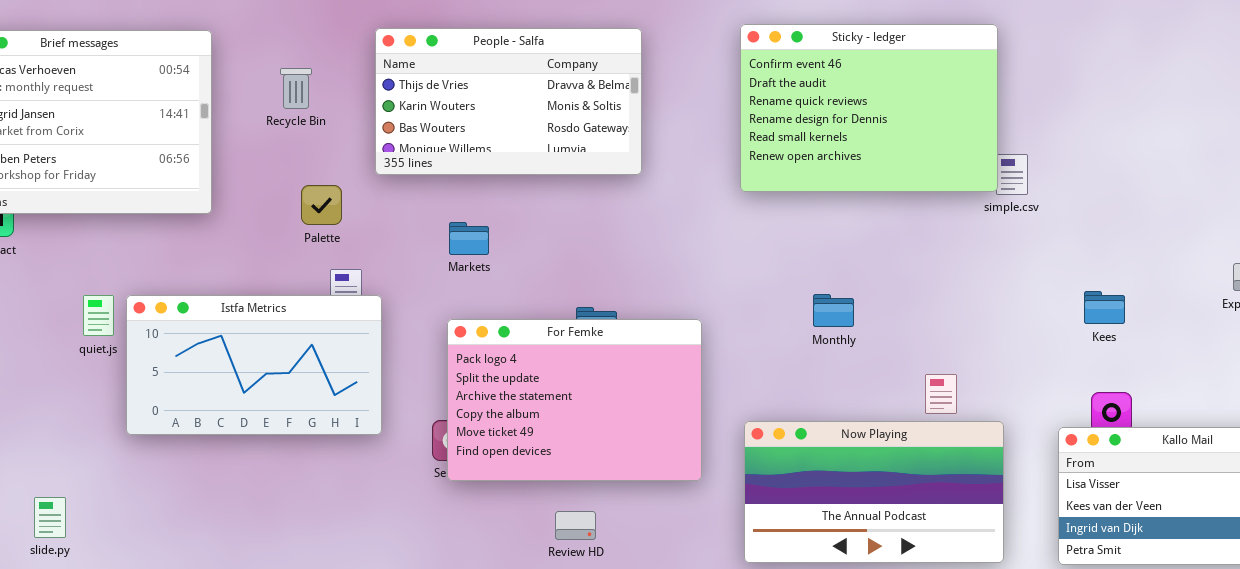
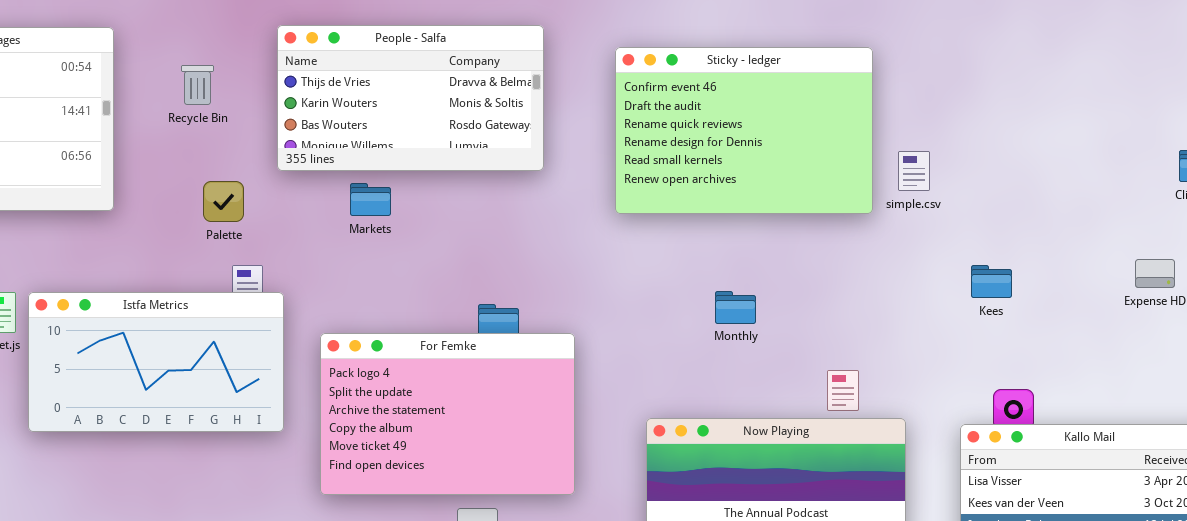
Sticky - ledger: [740,24,998,192] -> [615,47,873,214], moved
Markets: [449,222,489,255] -> [350,183,391,216], moved
Kees: [1084,291,1125,324] -> [971,265,1012,298], moved
For Femke: [447,319,702,481] -> [320,333,575,495], moved

